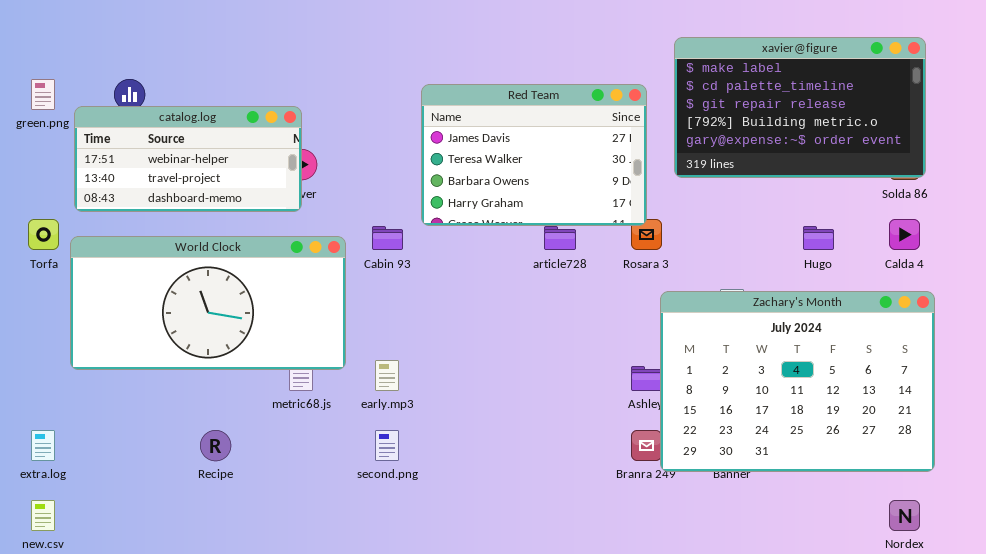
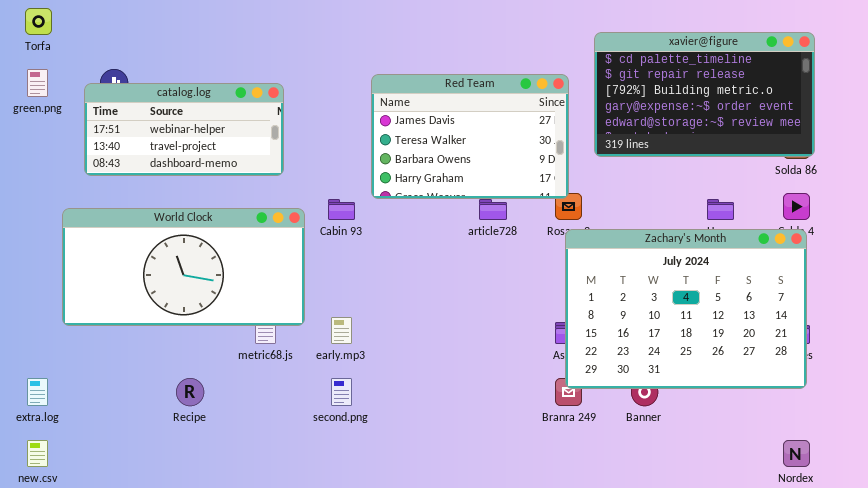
xavier@figure: [674,37,926,178] -> [594,32,815,157], scrolled down 1 row
catalog.log: [74,106,302,212] -> [84,83,284,176], moved
Torfa: [28,219,59,250] -> [25,8,52,35], moved
Zachary's Month: [660,291,935,472] -> [565,229,807,389], moved

